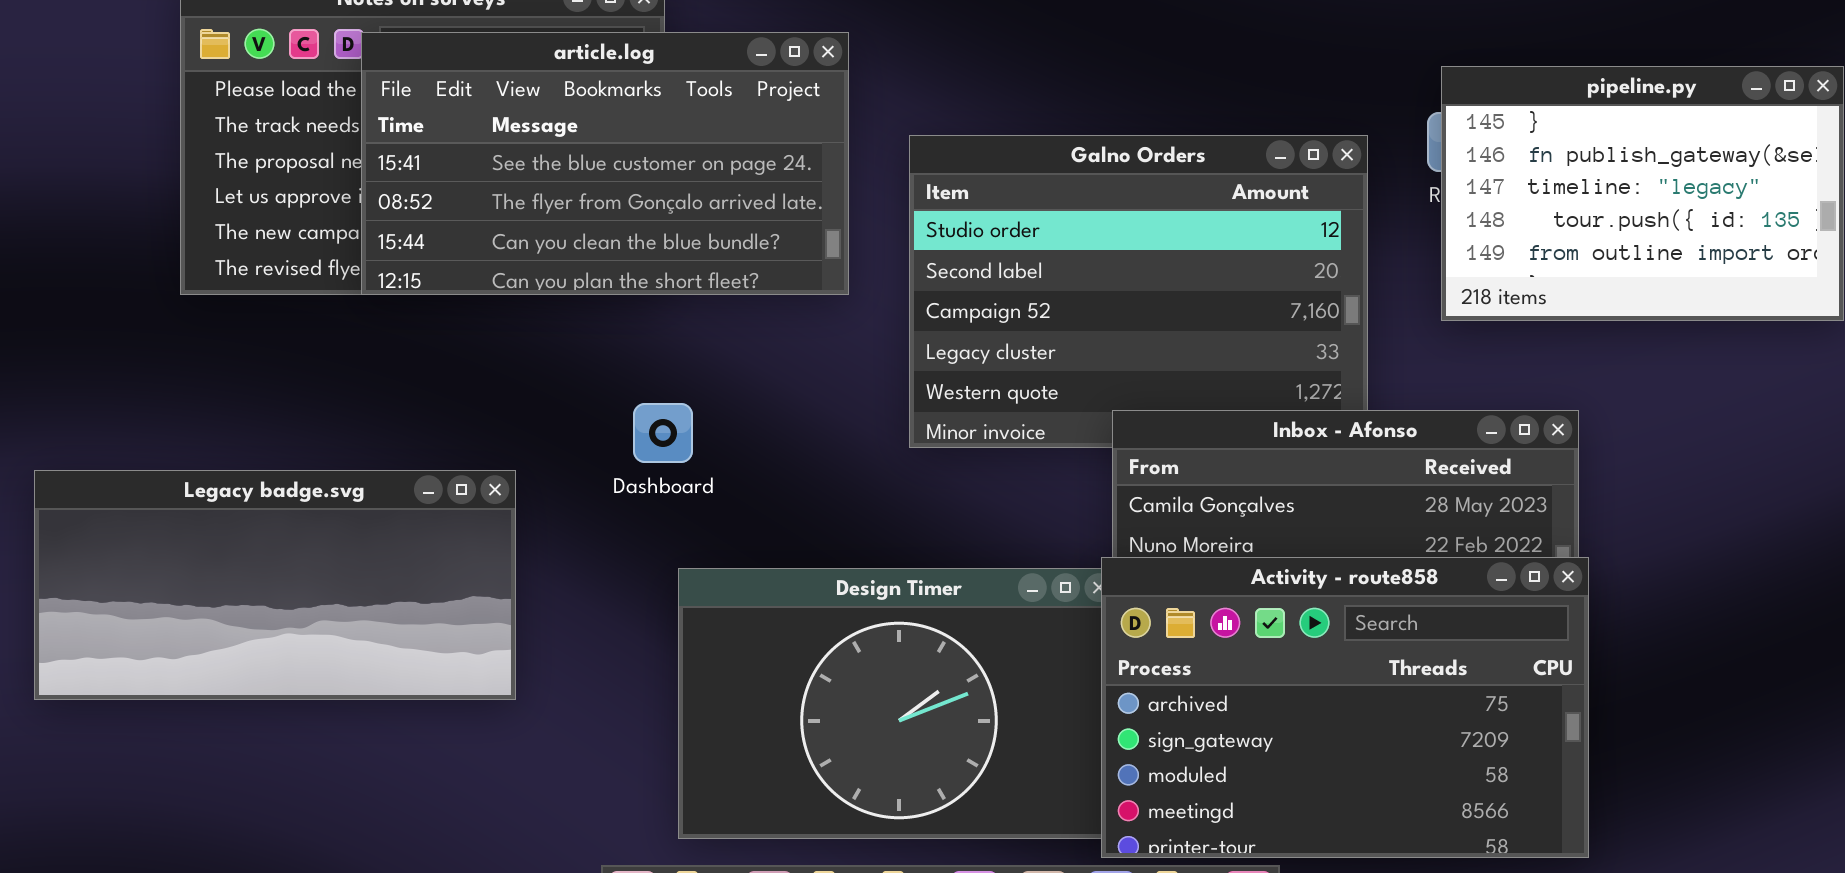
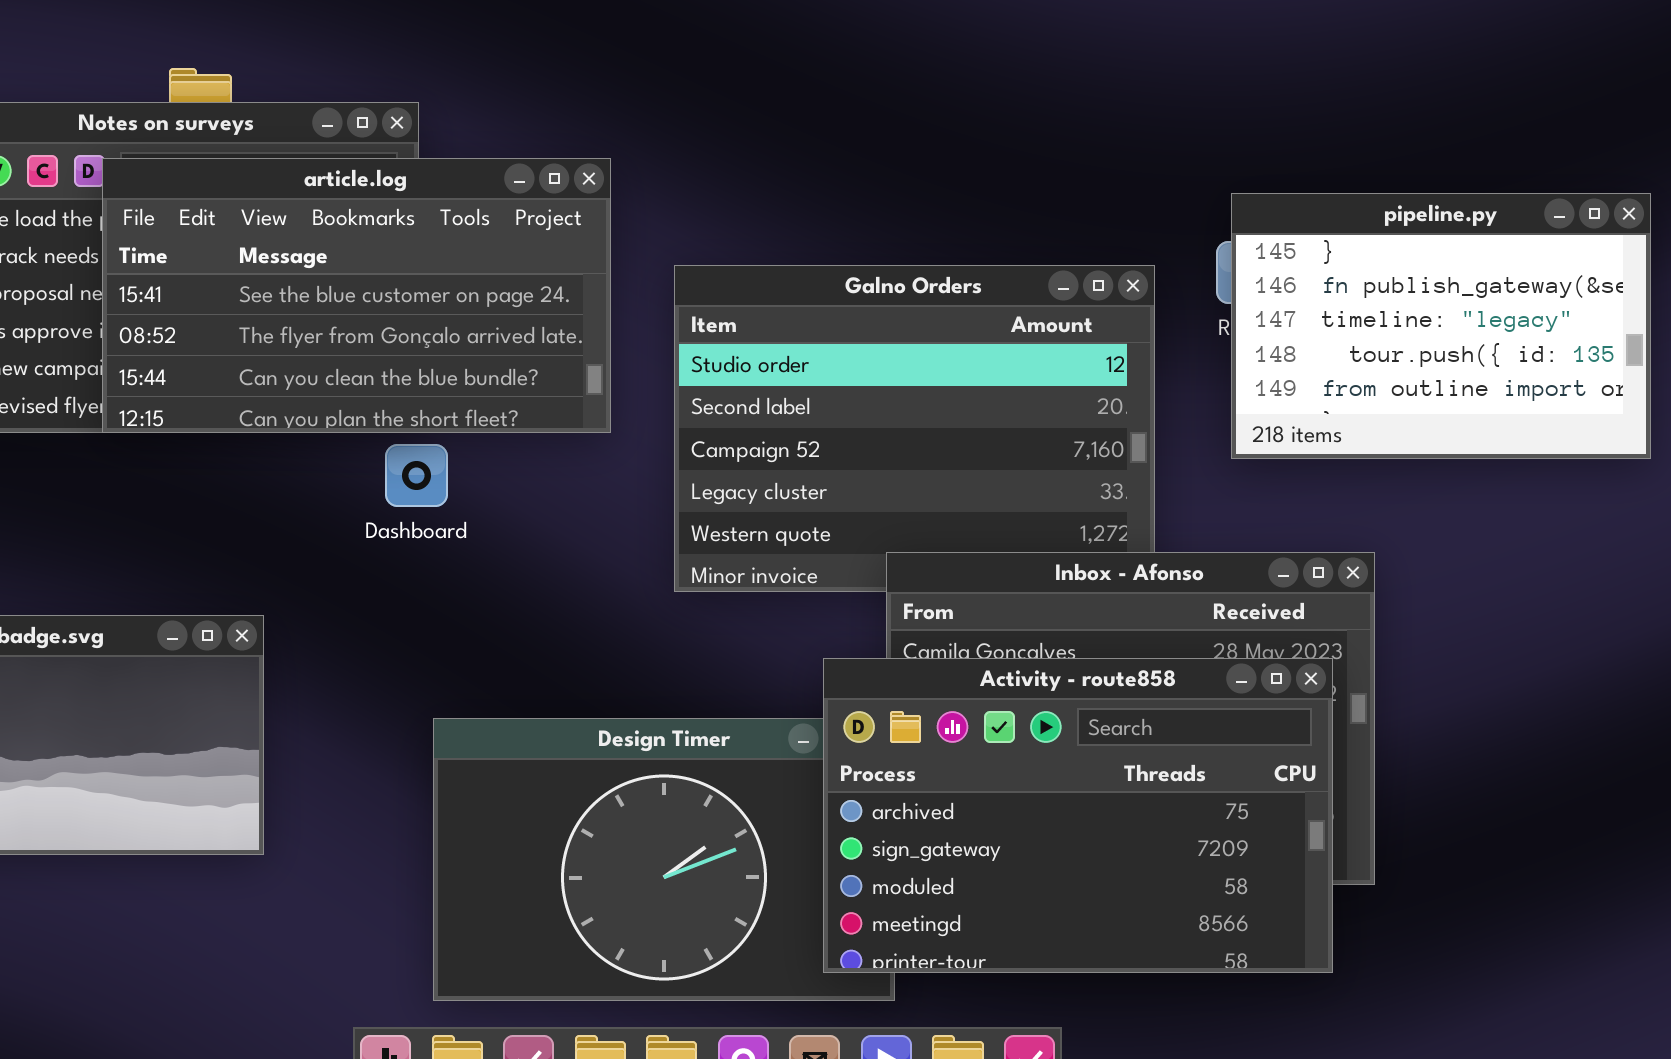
Dashboard: [633,403,693,463] -> [385,444,448,507], moved
Activity - route858: [1101,557,1589,858] -> [823,658,1333,973], moved

